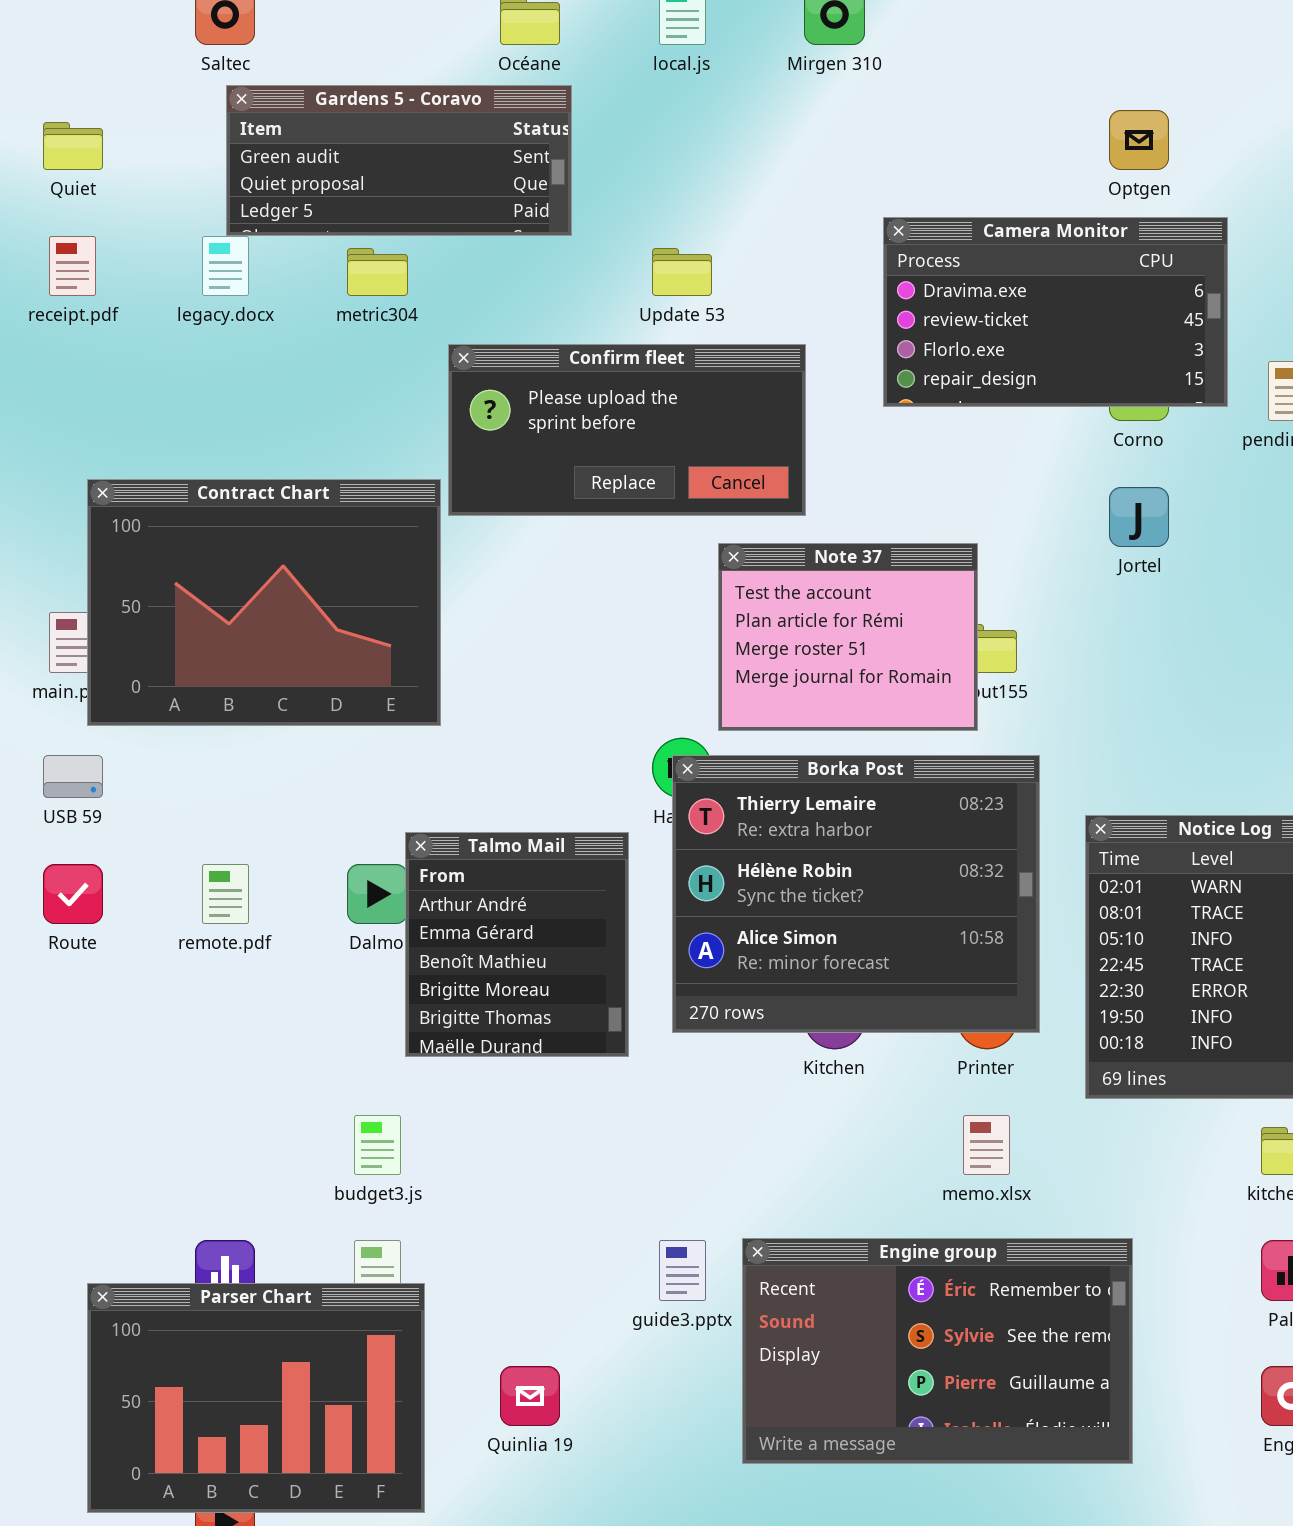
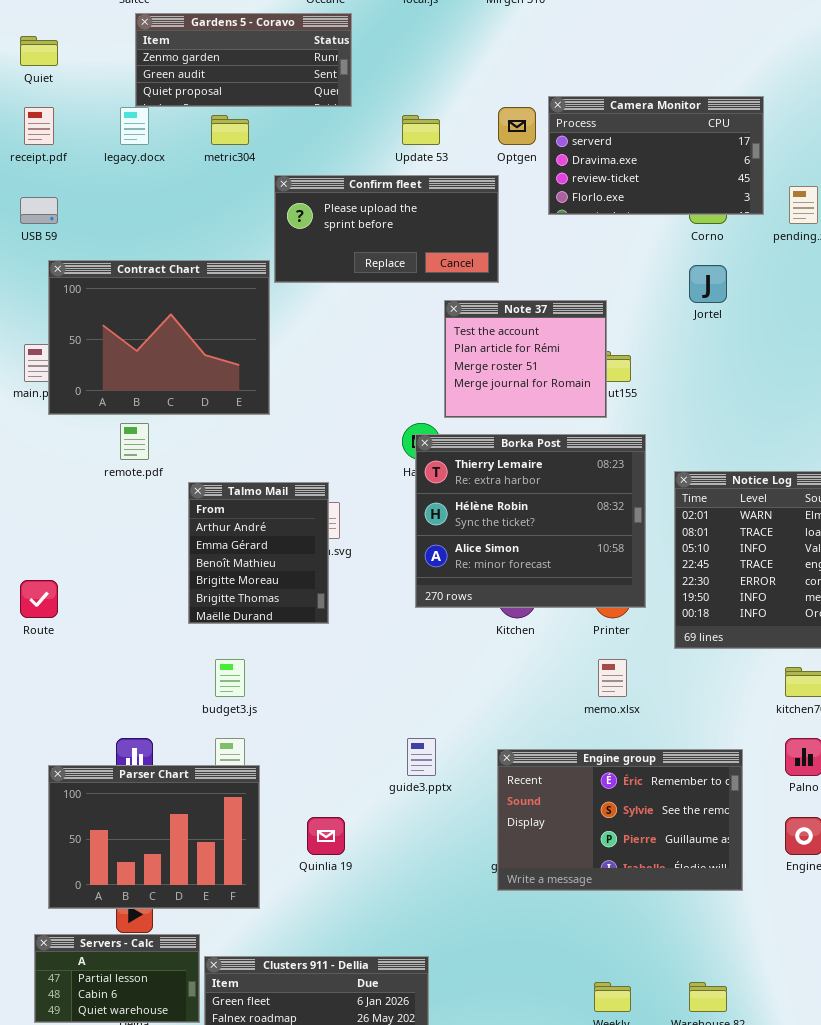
Gardens 5 - Coravo: [226,85,572,236] -> [135,13,352,107], scrolled up 1 row
Optgen: [1109,110,1169,170] -> [498,107,536,145], moved
Camera Monitor: [883,217,1228,407] -> [548,96,764,215], scrolled up 1 row
USB 59: [43,755,103,798] -> [20,197,58,224], moved
Talmo Mail: [405,832,629,1057] -> [188,482,329,624], moved
Route: [43,864,103,924] -> [20,580,58,618], moved
remote.pdf: [202,864,249,924] -> [120,423,149,460], moved
Engine group: [742,1238,1133,1464] -> [497,749,743,891], moved

